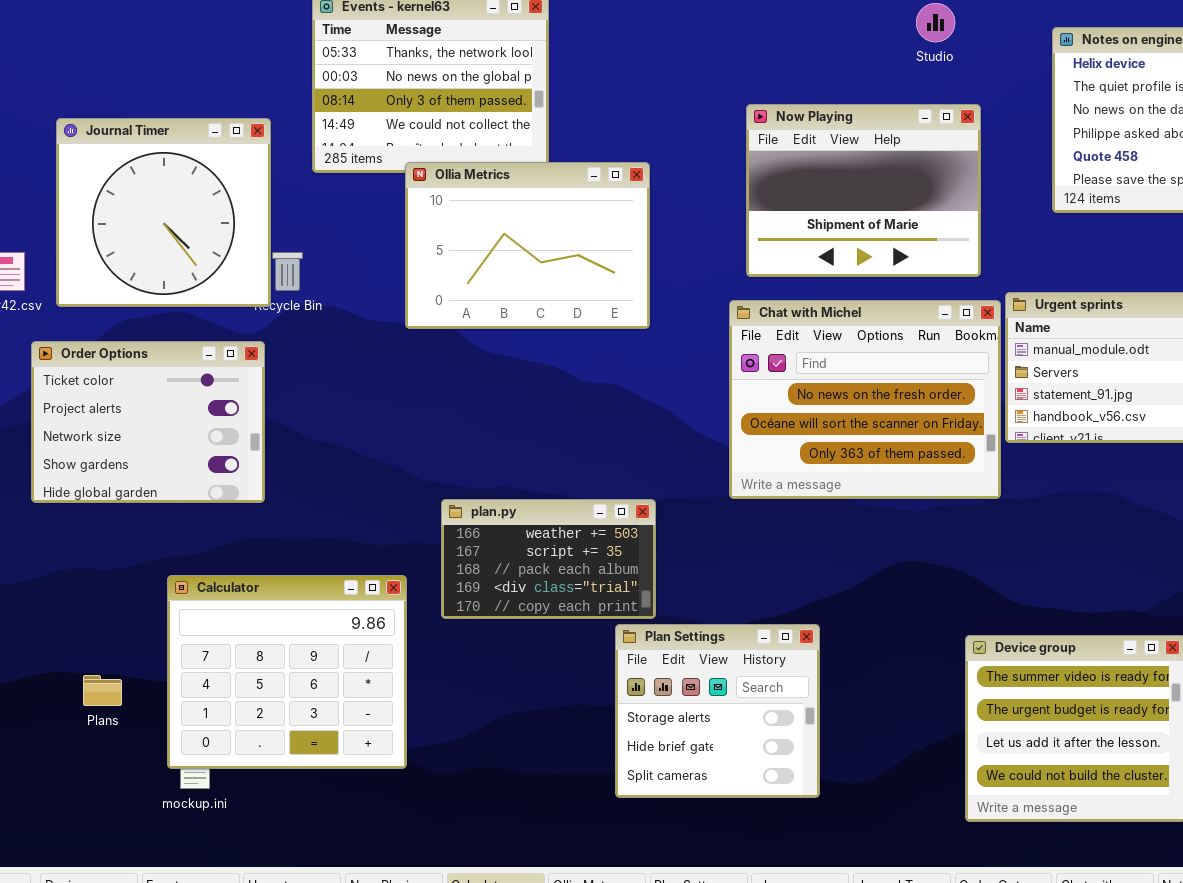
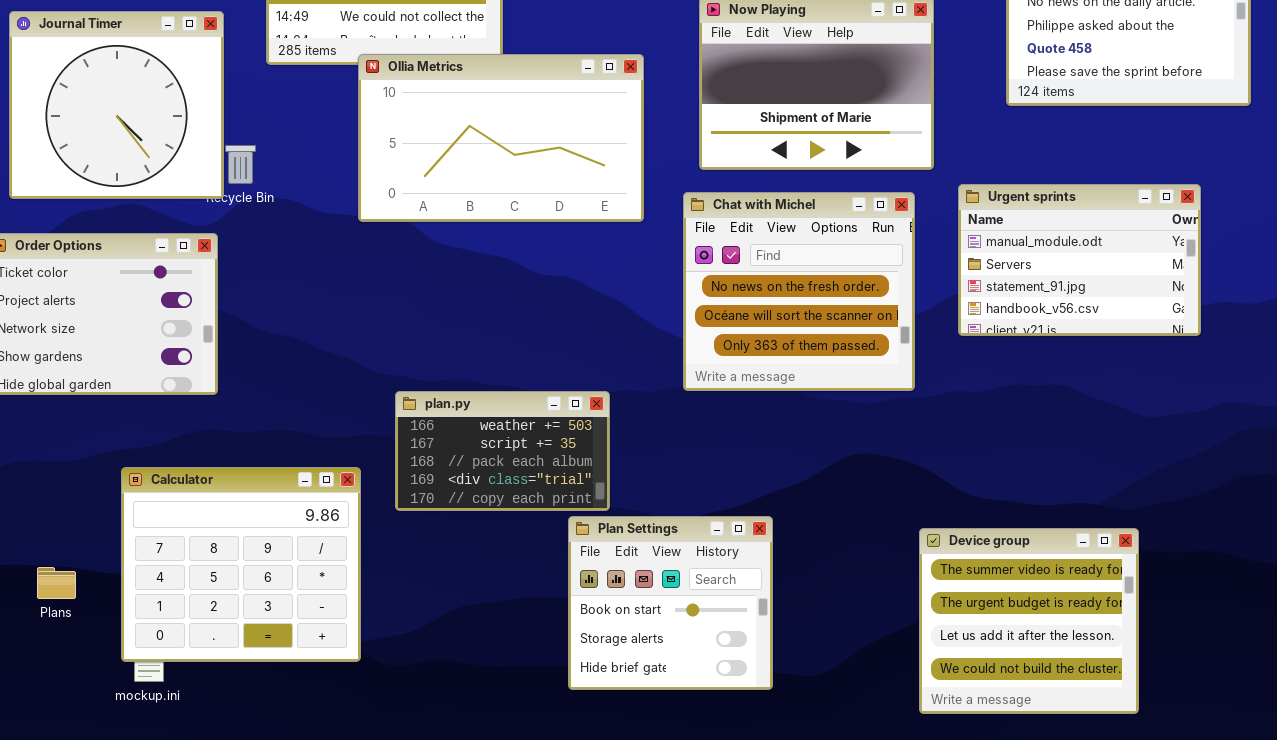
Ollia Metrics: [405,162,650,329] -> [358,54,644,222], resized
Chat with Michel: [729,300,1001,499] -> [683,192,915,391], resized
Plan Settings: [615,624,820,798] -> [568,516,773,690], scrolled up 1 row

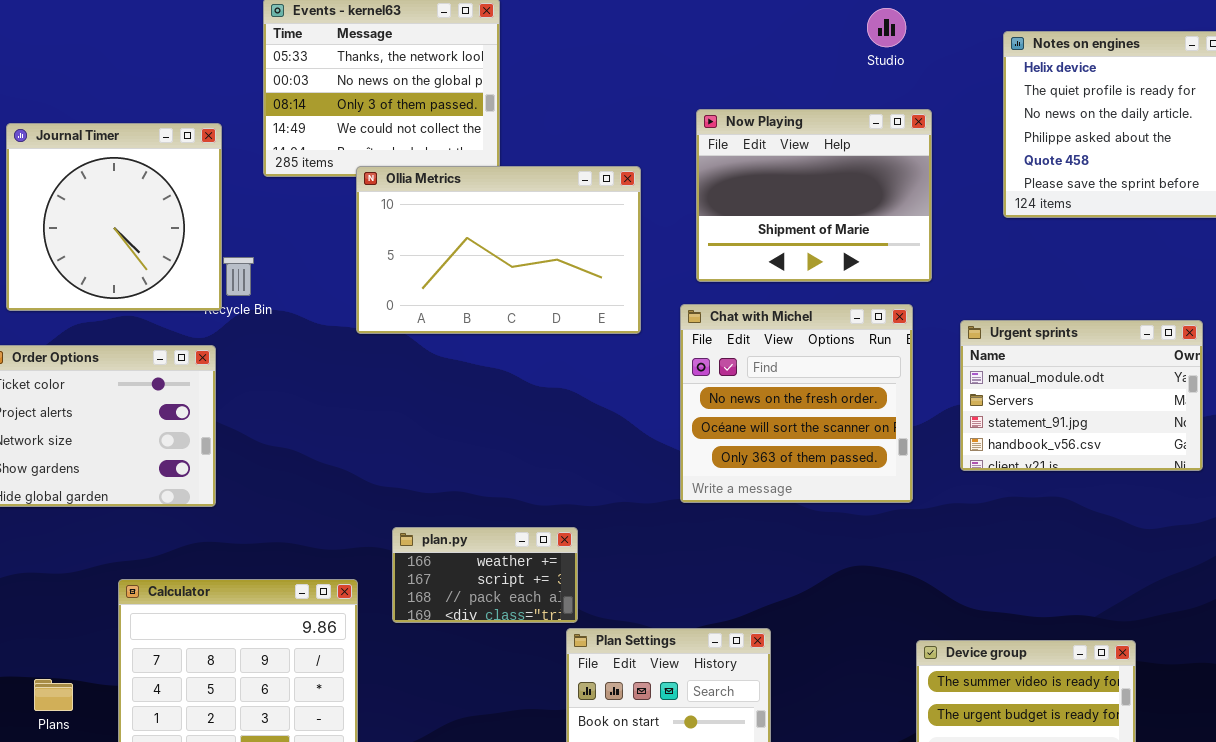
Urgent sprints: [958,184,1201,336] -> [960,320,1203,471], moved
plan.py: [395,391,610,511] -> [392,527,578,623], resized

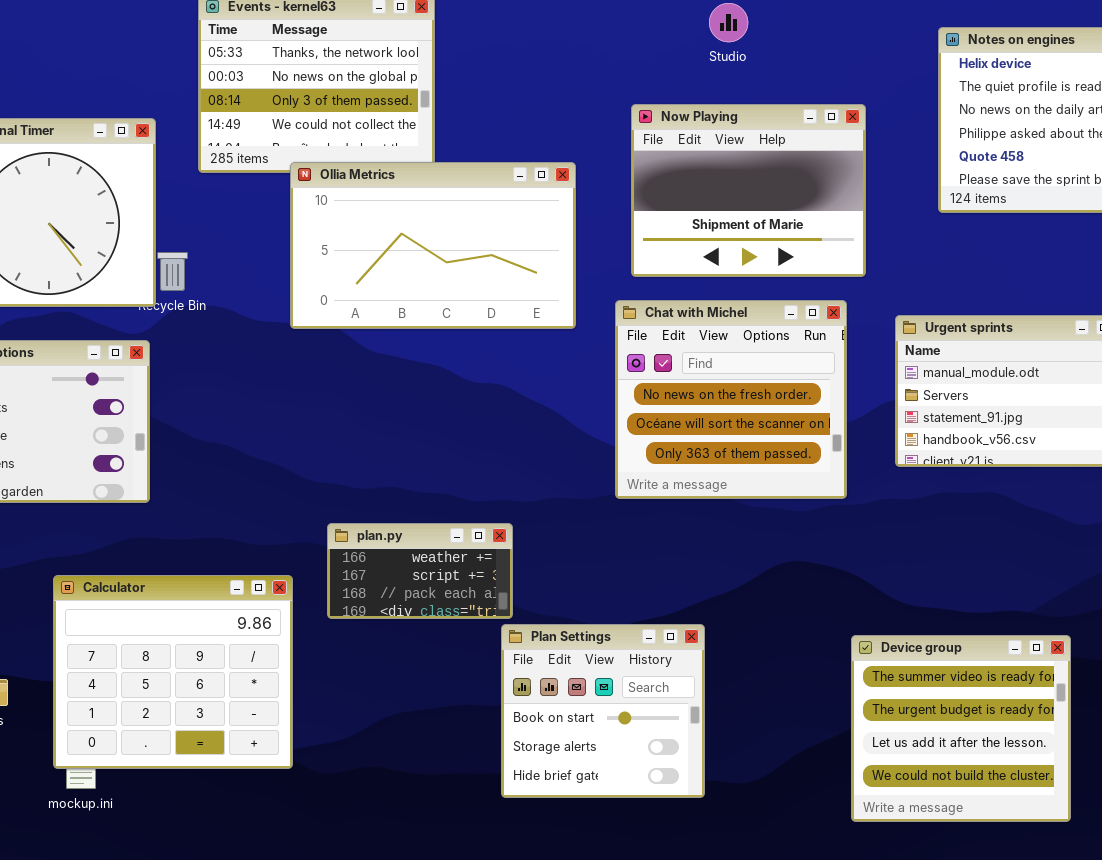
Studio: [867,8,906,47] -> [709,3,748,42], moved

